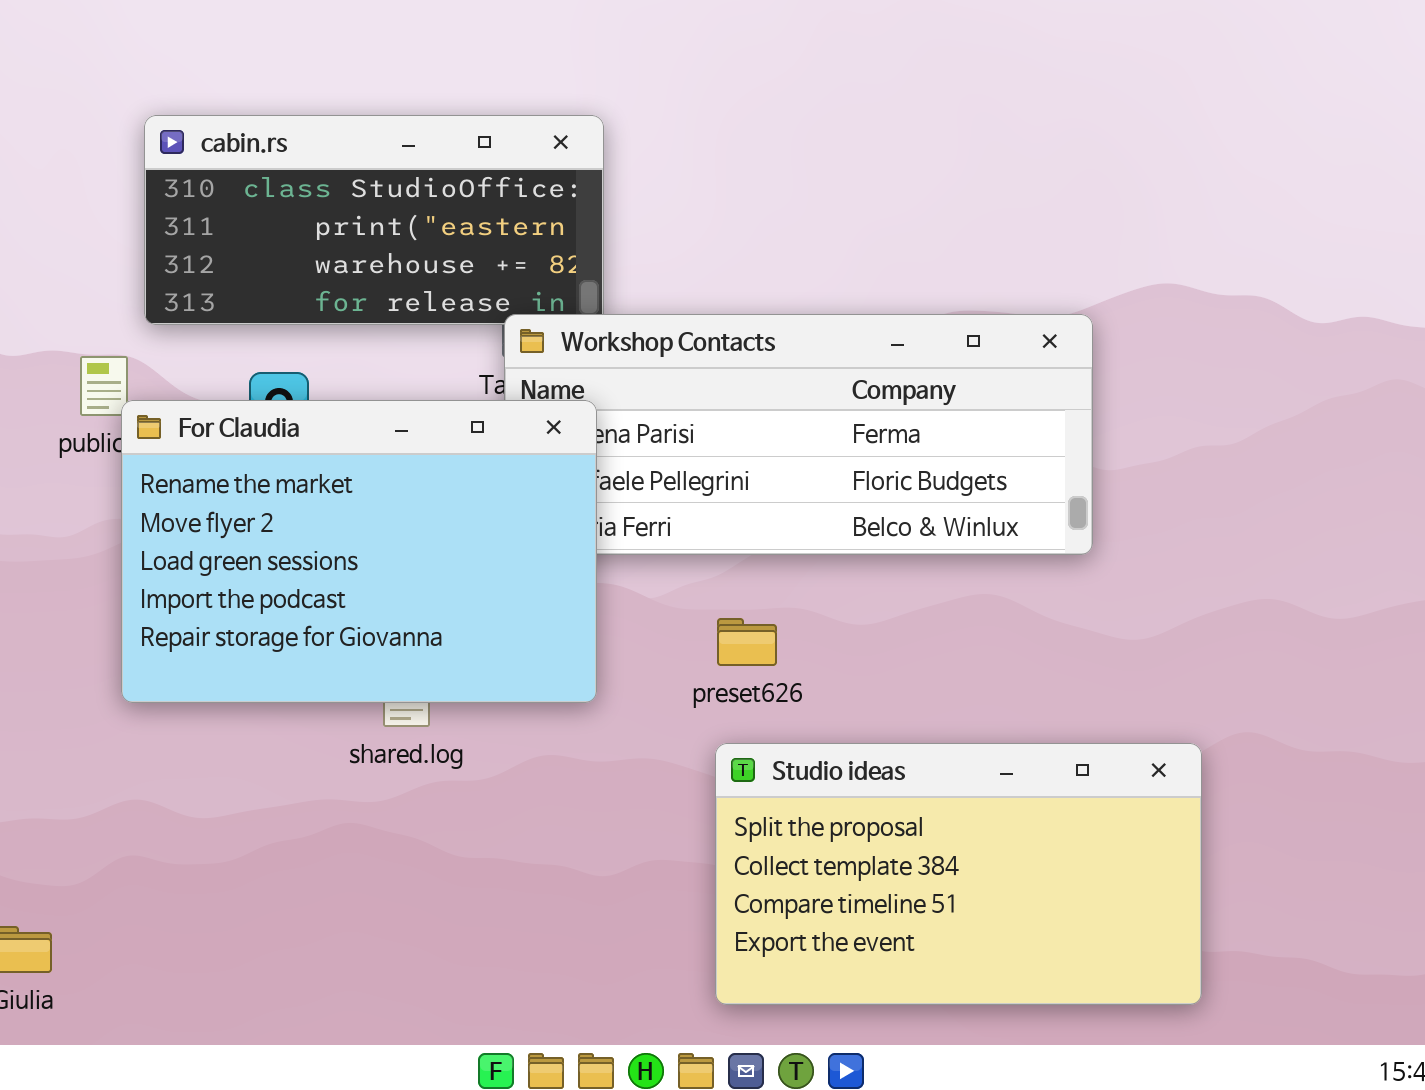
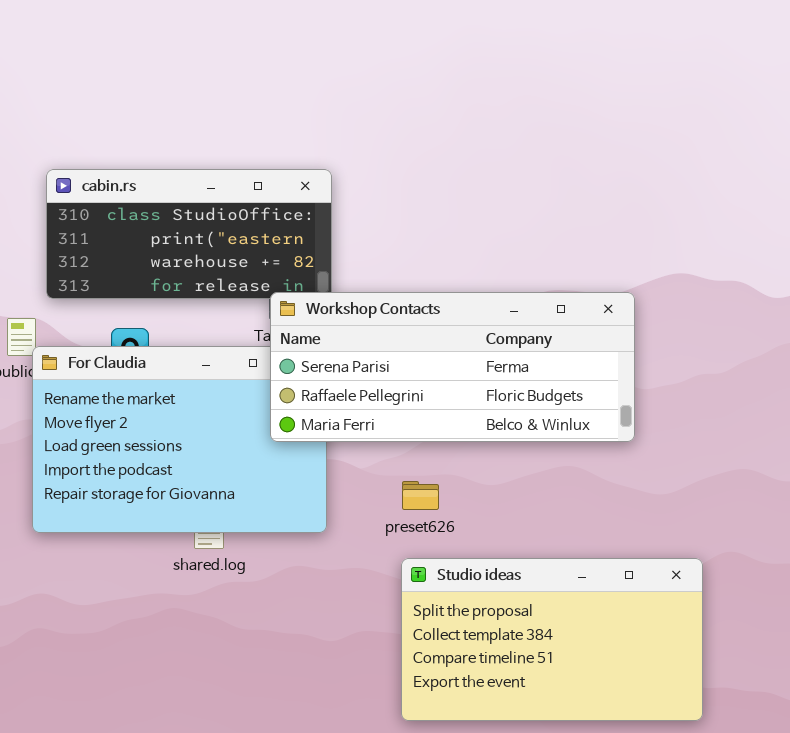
Workshop Contacts: [504,314,1093,555] -> [270,292,635,442], raised

